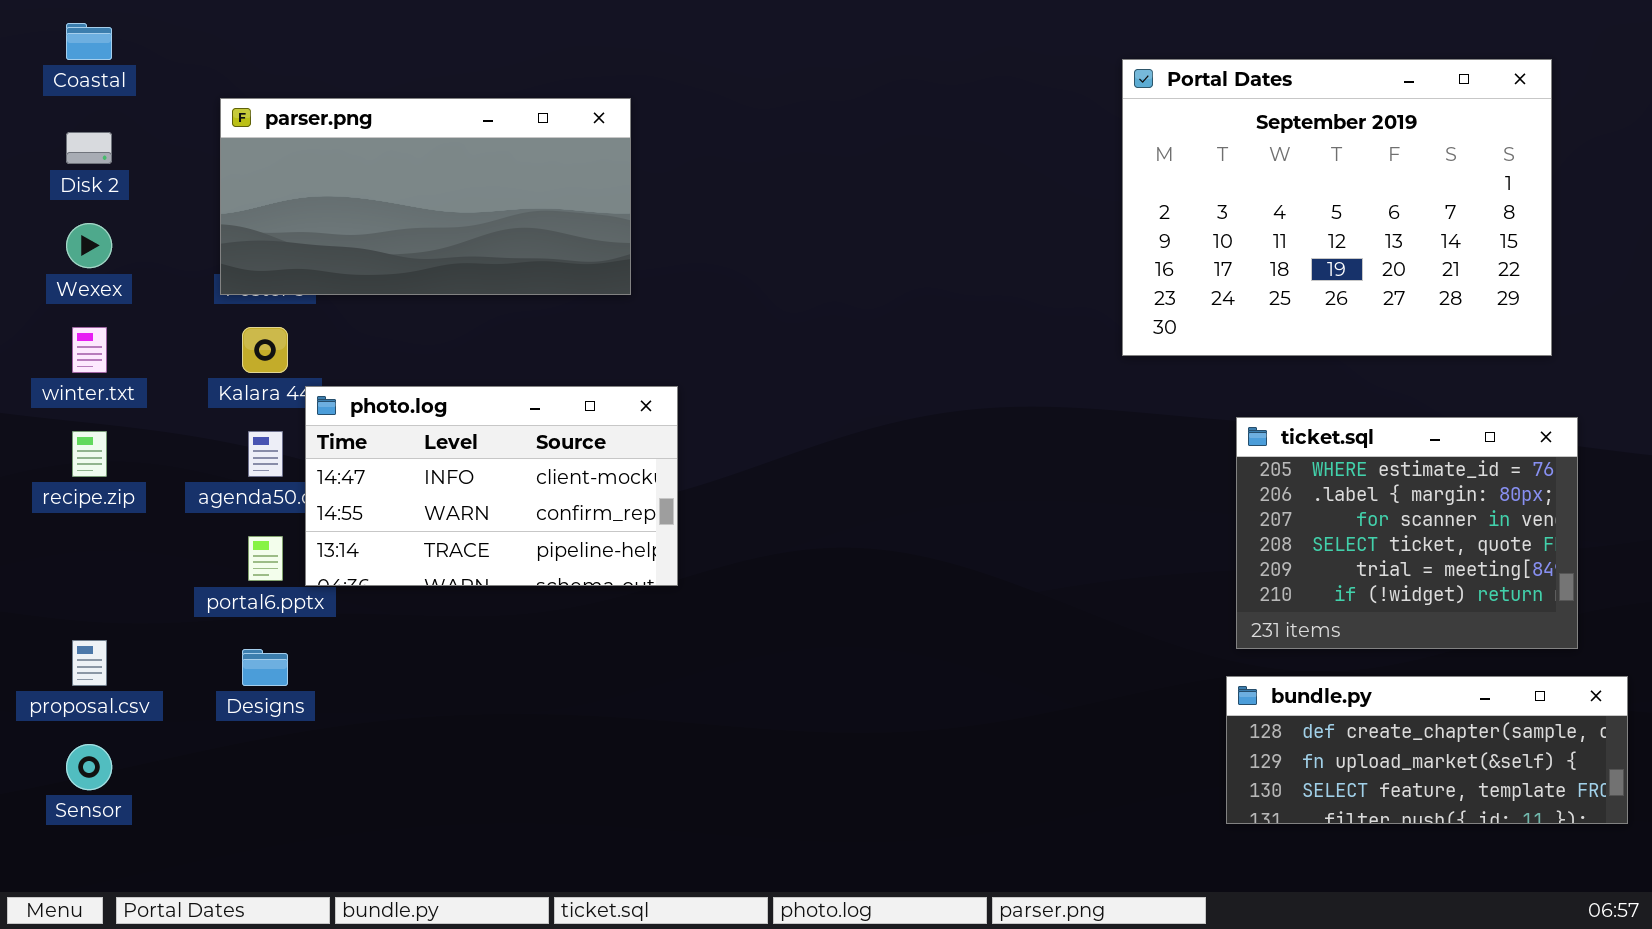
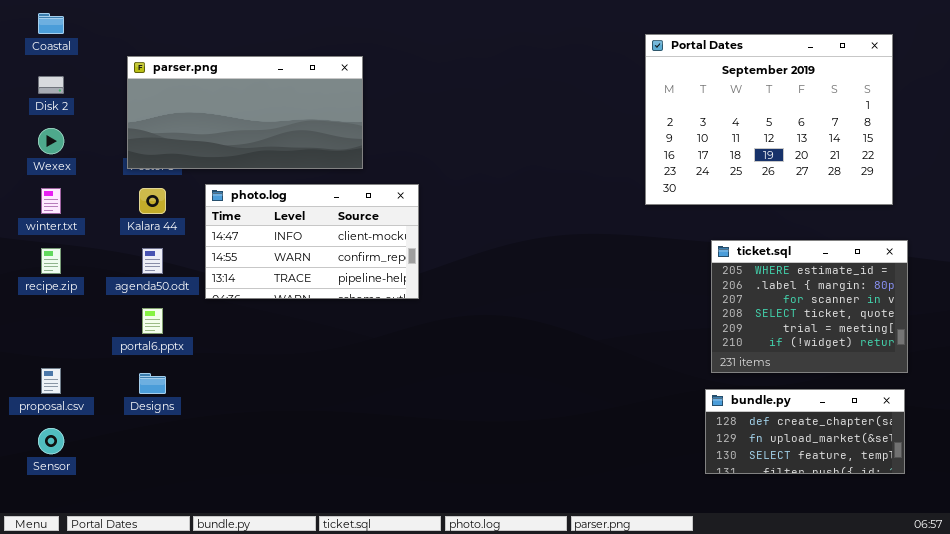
photo.log: [305,386,678,586] -> [205,184,419,299], moved
bundle.py: [1226,676,1628,824] -> [705,389,905,474], resized

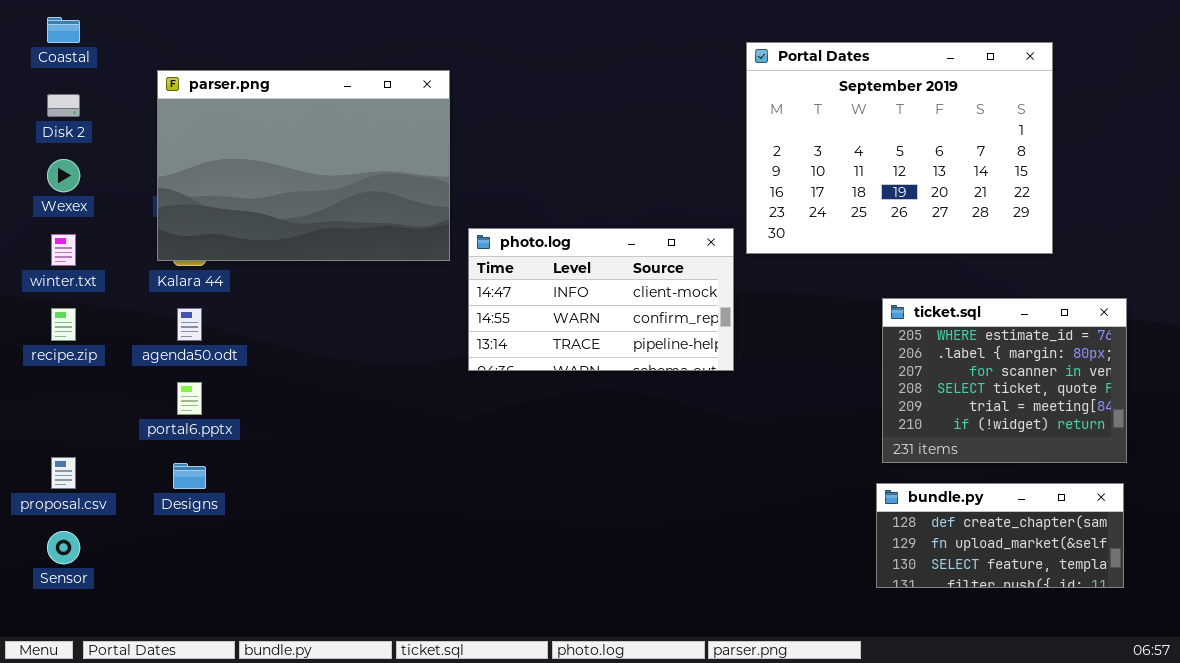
Portal Dates: [645,34,893,205] -> [746,42,1053,254], moved
parser.png: [127,56,363,169] -> [157,70,450,261], resized
photo.log: [205,184,419,299] -> [468,228,734,371], moved

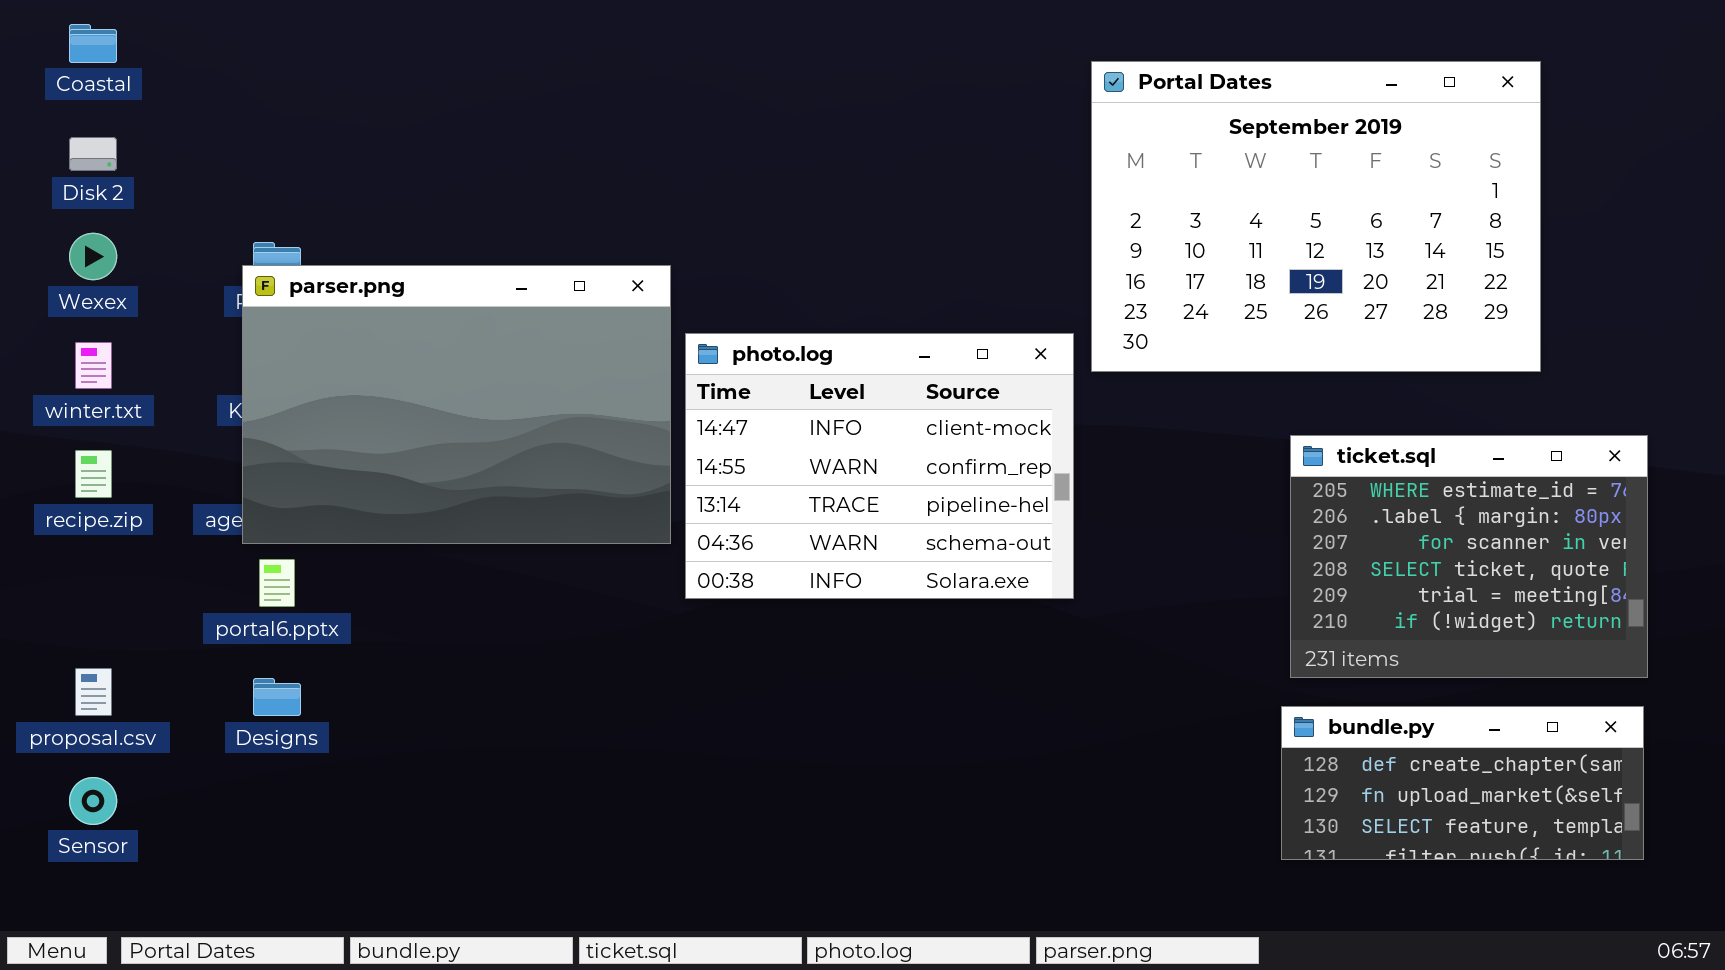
parser.png: [157,70,450,261] -> [242,265,671,544], moved
photo.log: [468,228,734,371] -> [685,333,1074,599], resized

